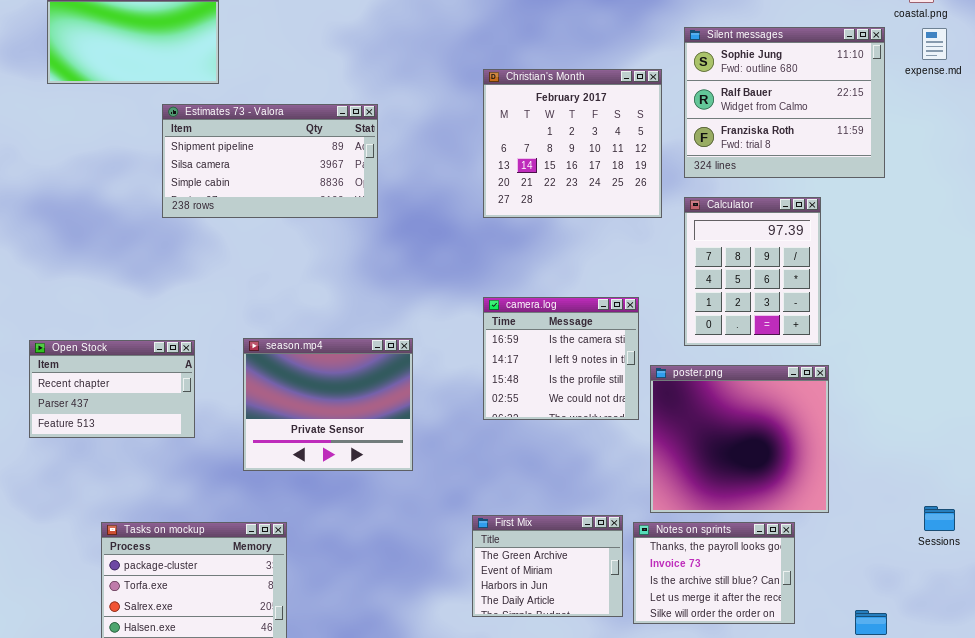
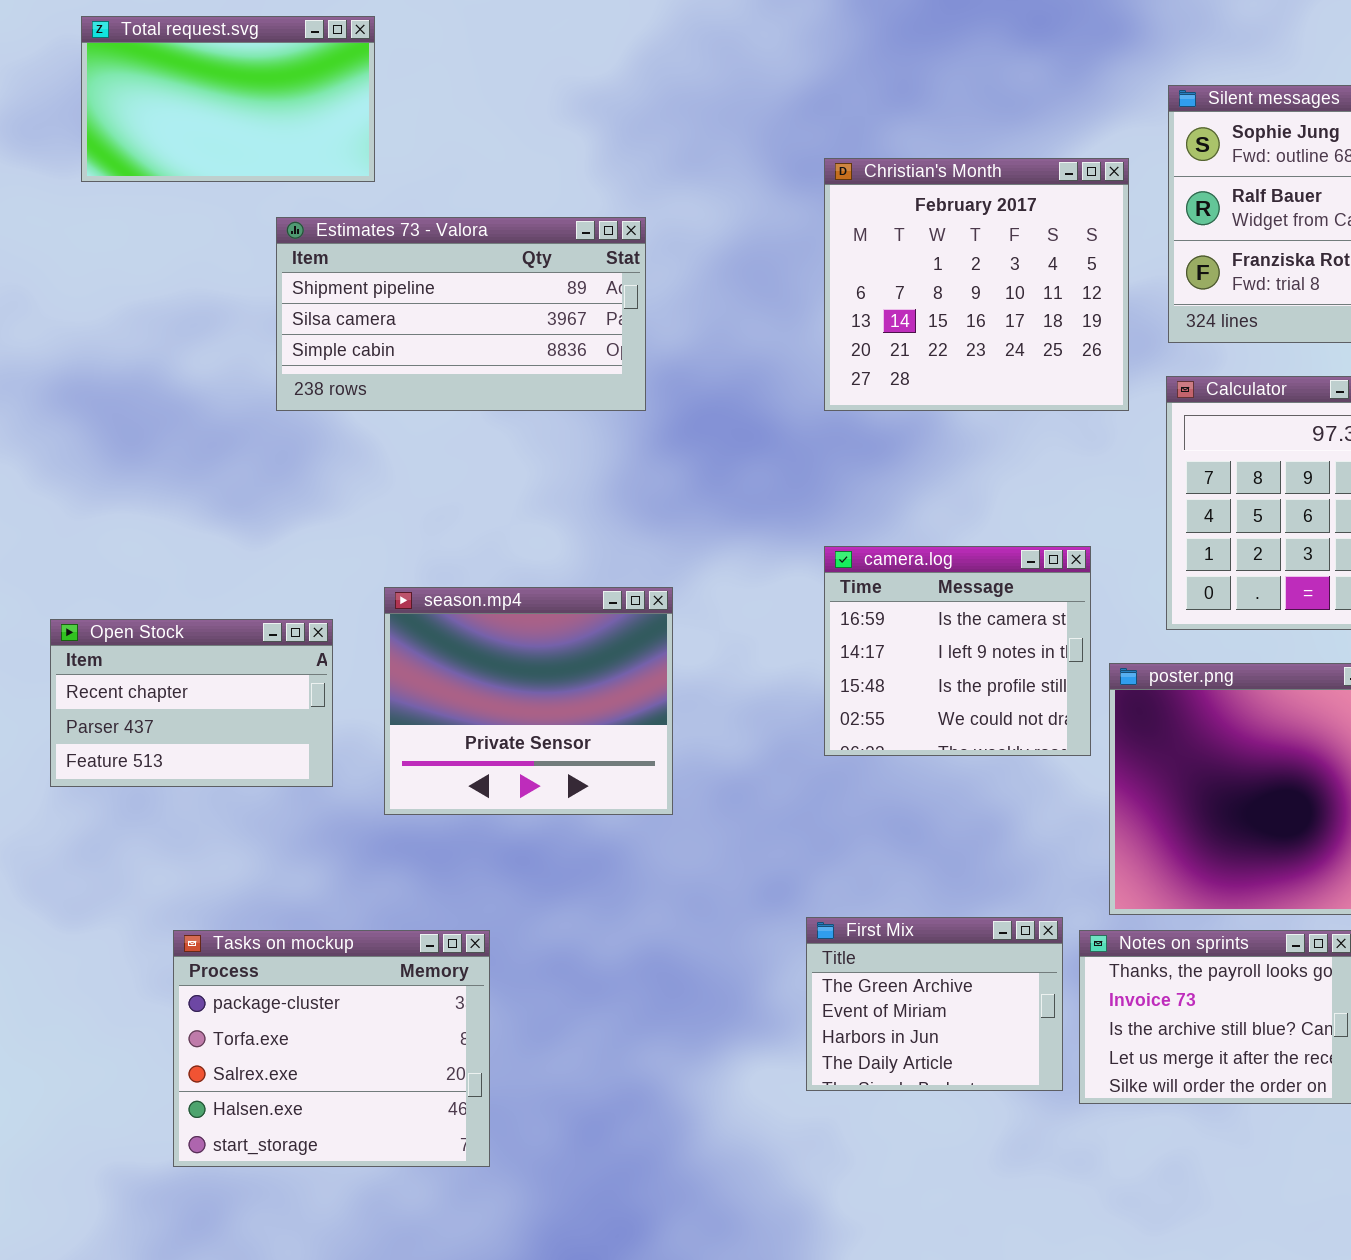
season.mp4: [243,338,413,471] -> [384,587,673,815], moved

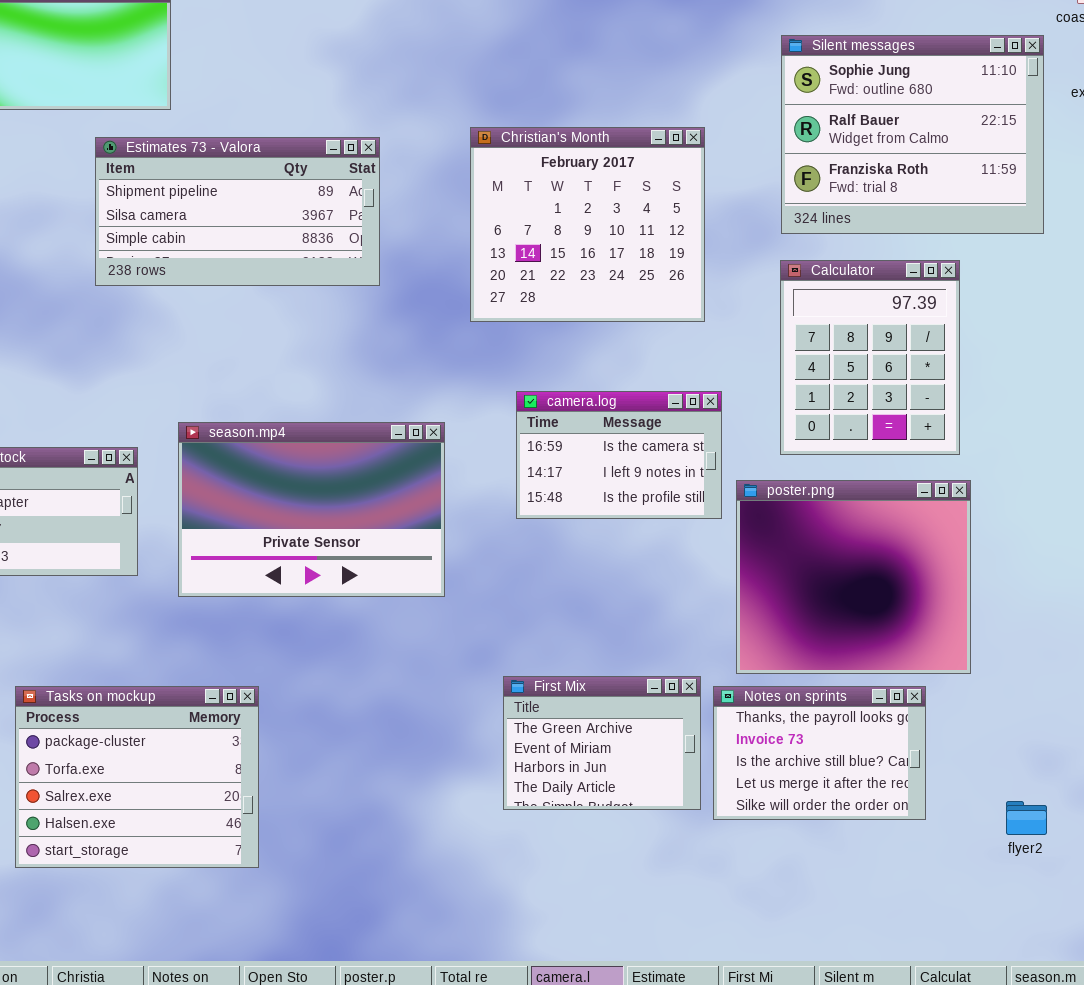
Christian's Month: [824,158,1129,411] -> [470,127,705,322], moved
camera.log: [824,546,1091,756] -> [516,391,722,519], resized
season.mp4: [384,587,673,815] -> [178,422,445,597], resized

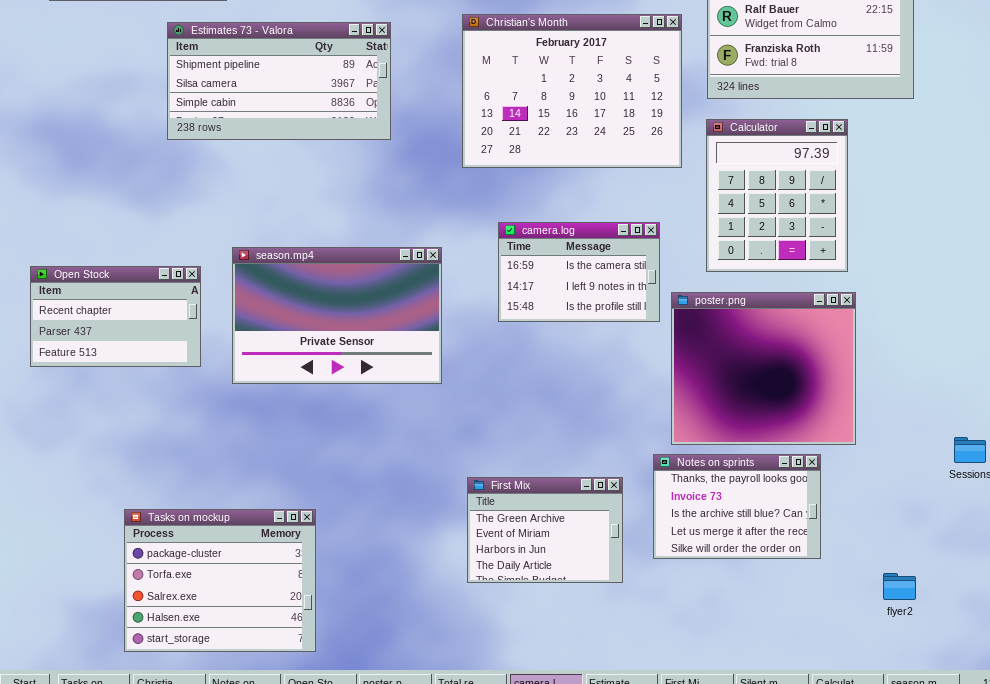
Christian's Month: [470,127,705,322] -> [462,14,682,168], resized
First Mix: [503,676,701,810] -> [467,477,623,583], moved
Tasks on mockup: [15,686,259,868] -> [124,509,316,652], moved
flyer2: [1006,801,1047,835] -> [883,573,916,600], moved

